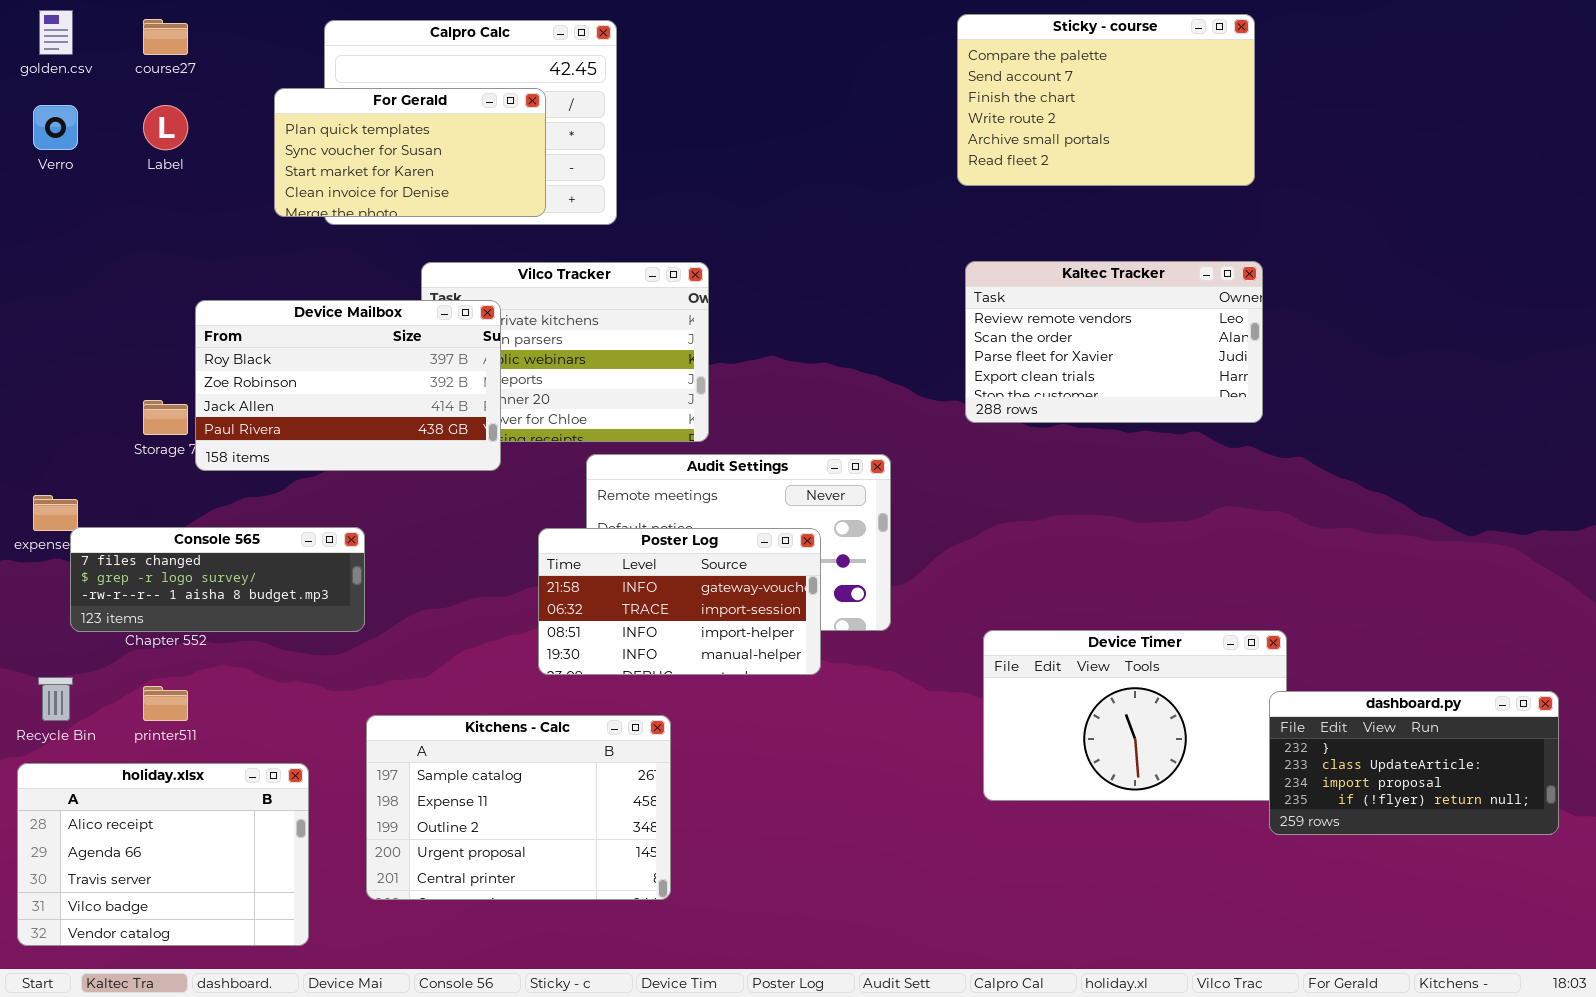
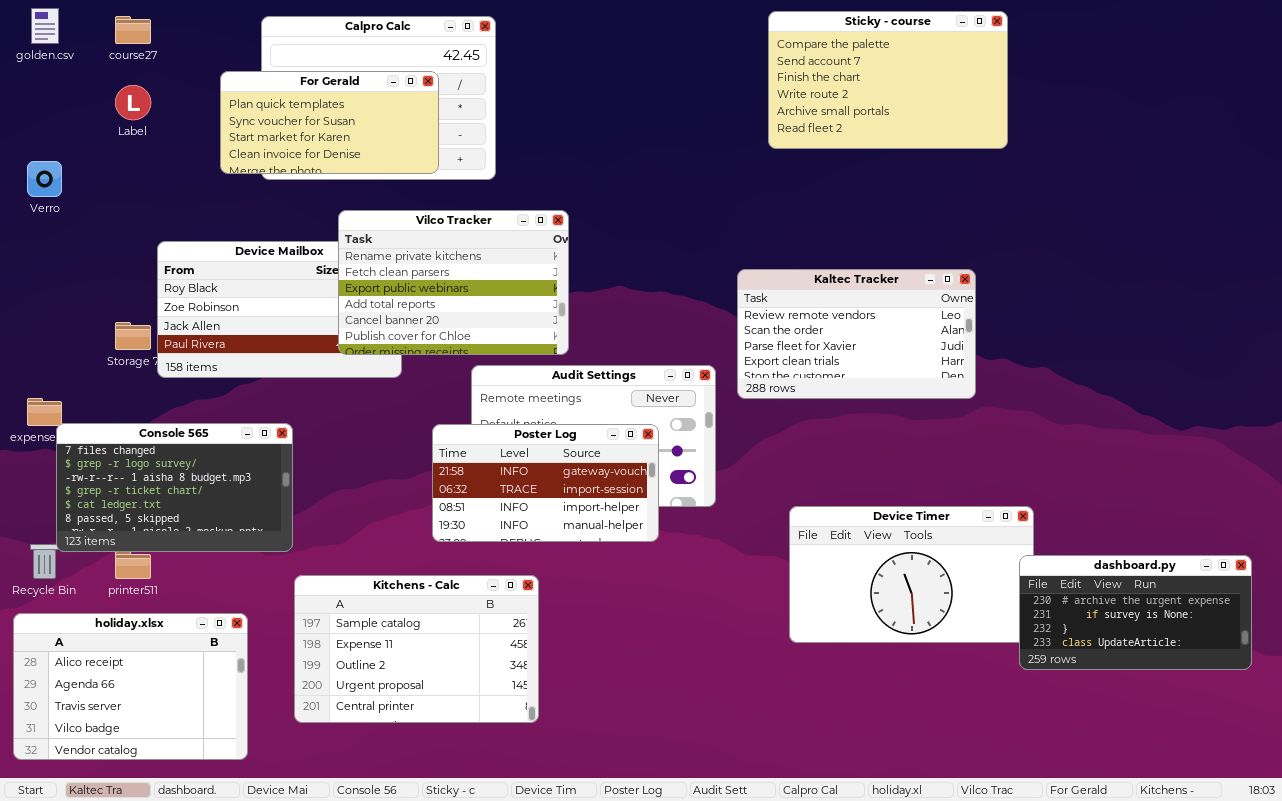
Verro: [33,105,78,150] -> [27,161,62,197], moved
Kaltec Tracker: [965,261,1263,423] -> [737,269,976,399], moved
Vilco Tracker: [421,262,709,442] -> [338,210,569,355], raised
Console 565: [70,527,365,632] -> [56,423,293,552], resized
dashboard.py: [1269,691,1559,835] -> [1019,555,1252,670], scrolled up 2 rows

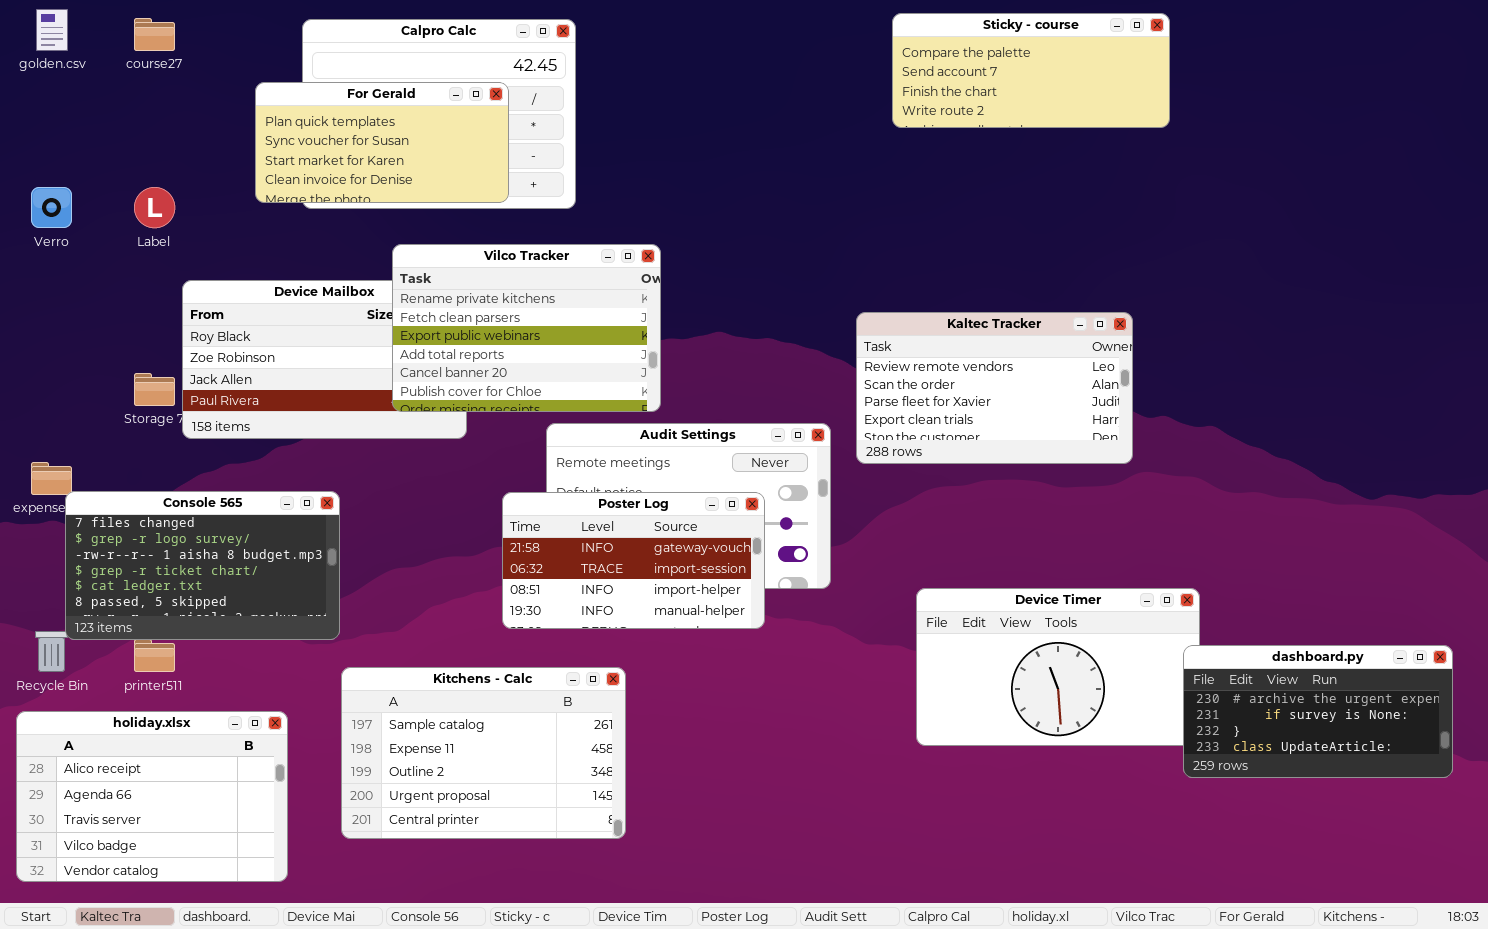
Sticky - course: [768,11,1008,149] -> [892,13,1170,128], resized
Label: [115,85,151,120] -> [134,187,175,228], moved

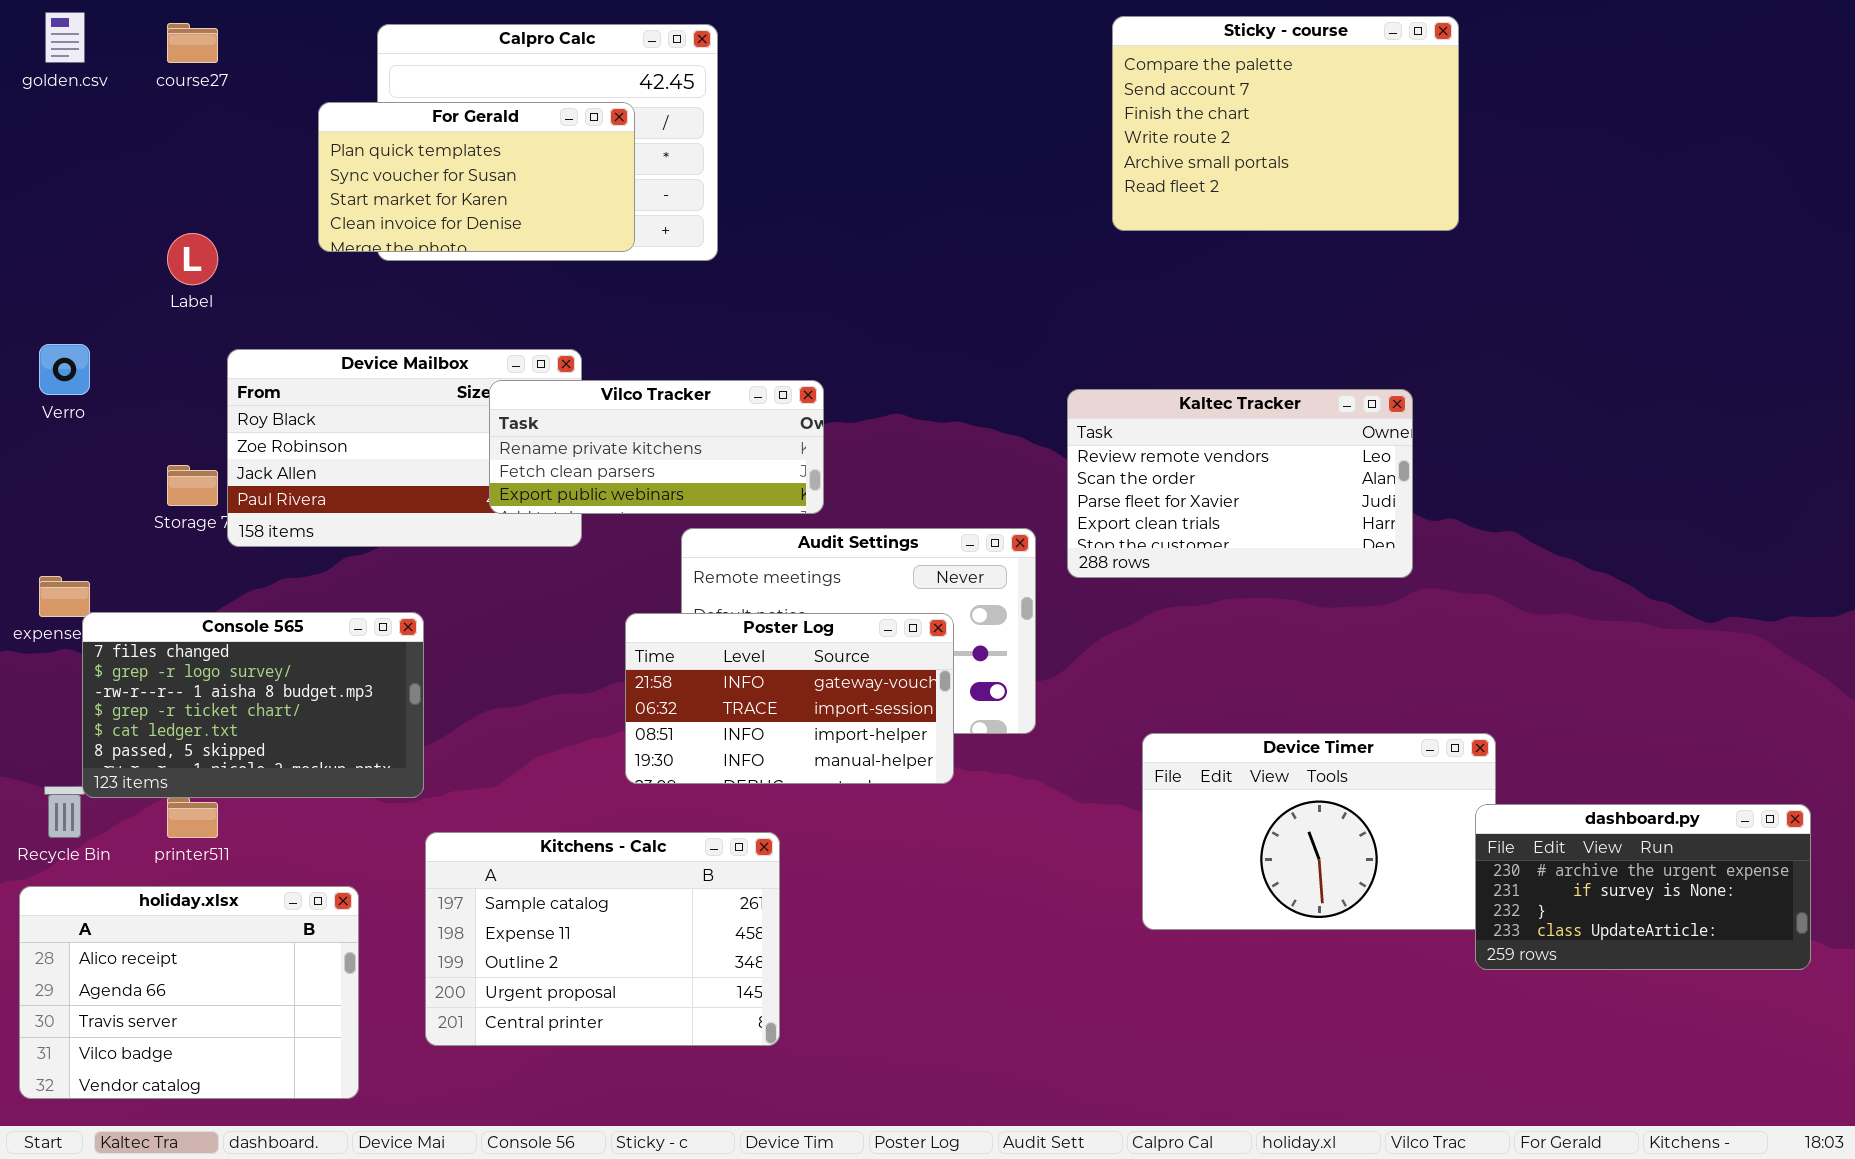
Sticky - course: [892,13,1170,128] -> [1112,16,1459,231], resized
Verro: [31,187,72,228] -> [39,344,90,395], moved
Vilco Tracker: [392,244,661,412] -> [489,380,824,514], resized

